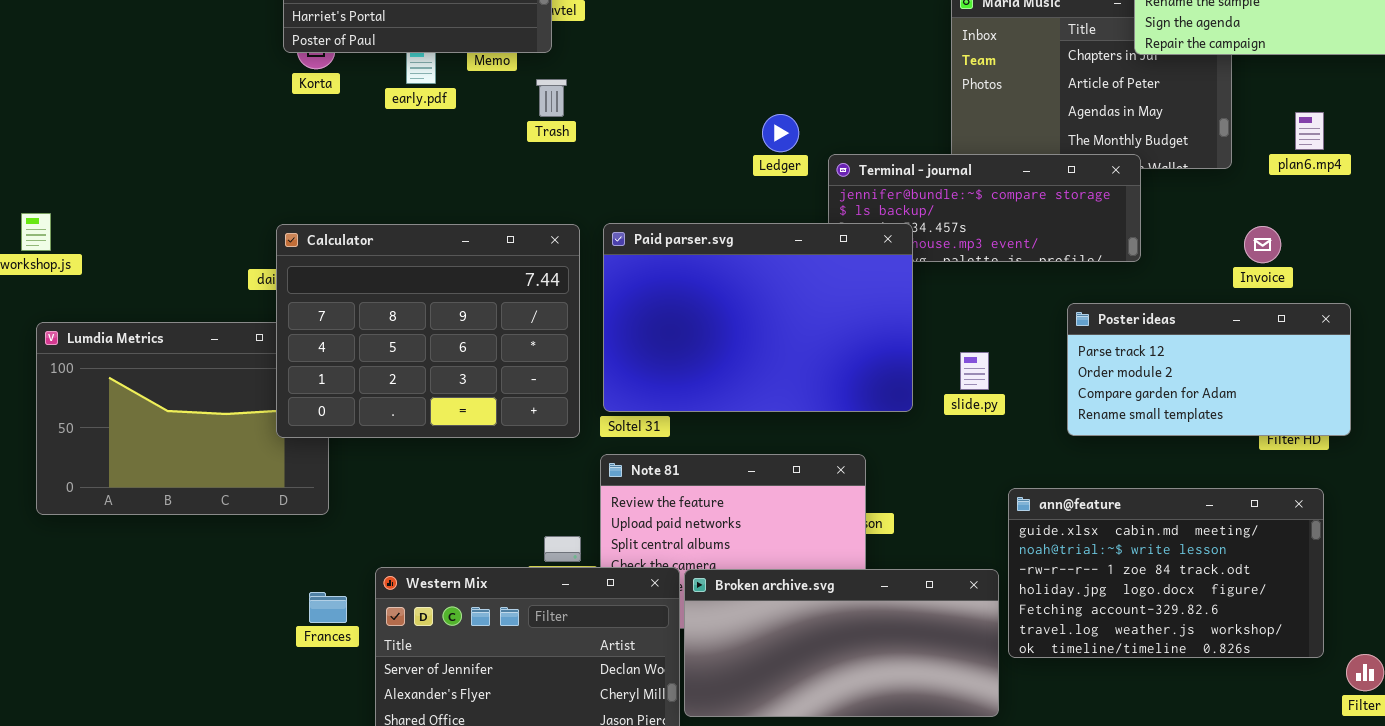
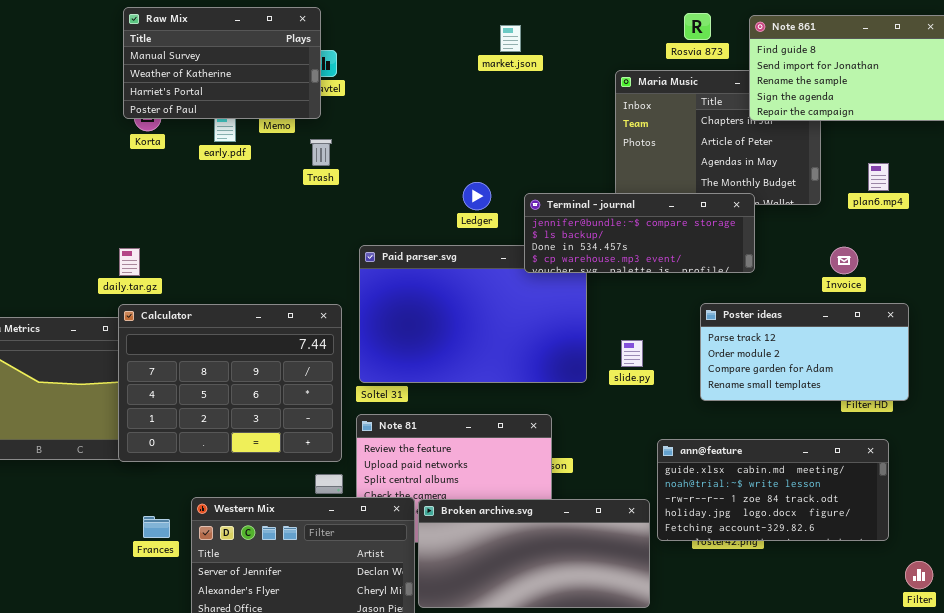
Ledger: [762,114,799,152] -> [463,182,491,210], moved
Terminal - journal: [828,154,1141,262] -> [524,193,755,273], raised
Calculator: [276,224,580,438] -> [118,304,342,462], moved
ann@feature: [1008,488,1324,658] -> [657,439,889,541], resized

